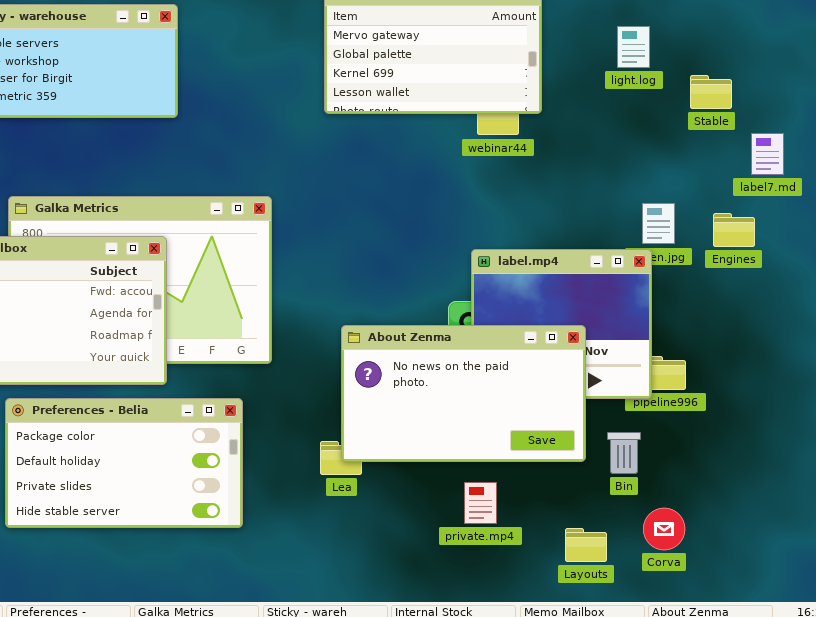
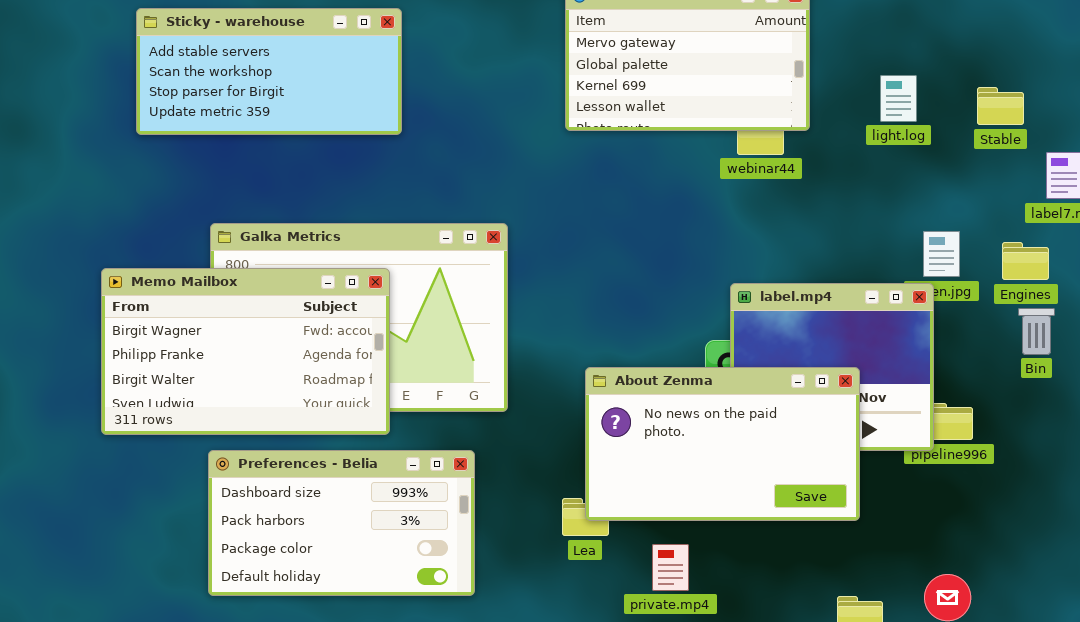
light.log: [617,26,650,68] -> [880,75,917,122], moved
Preferences - Belia: [5,398,243,528] -> [208,450,475,596], scrolled up 2 rows
Bin: [607,432,641,474] -> [1018,308,1055,355], moved
private.mp4: [464,482,497,524] -> [652,544,689,591], moved

